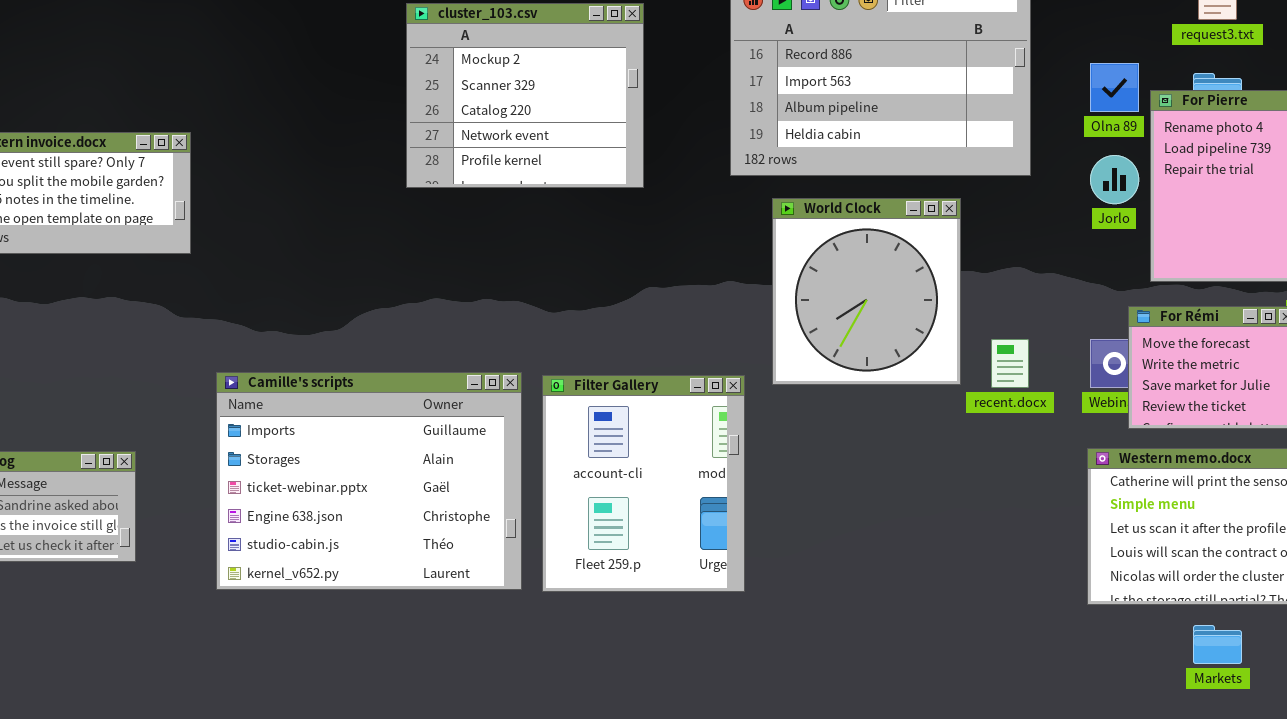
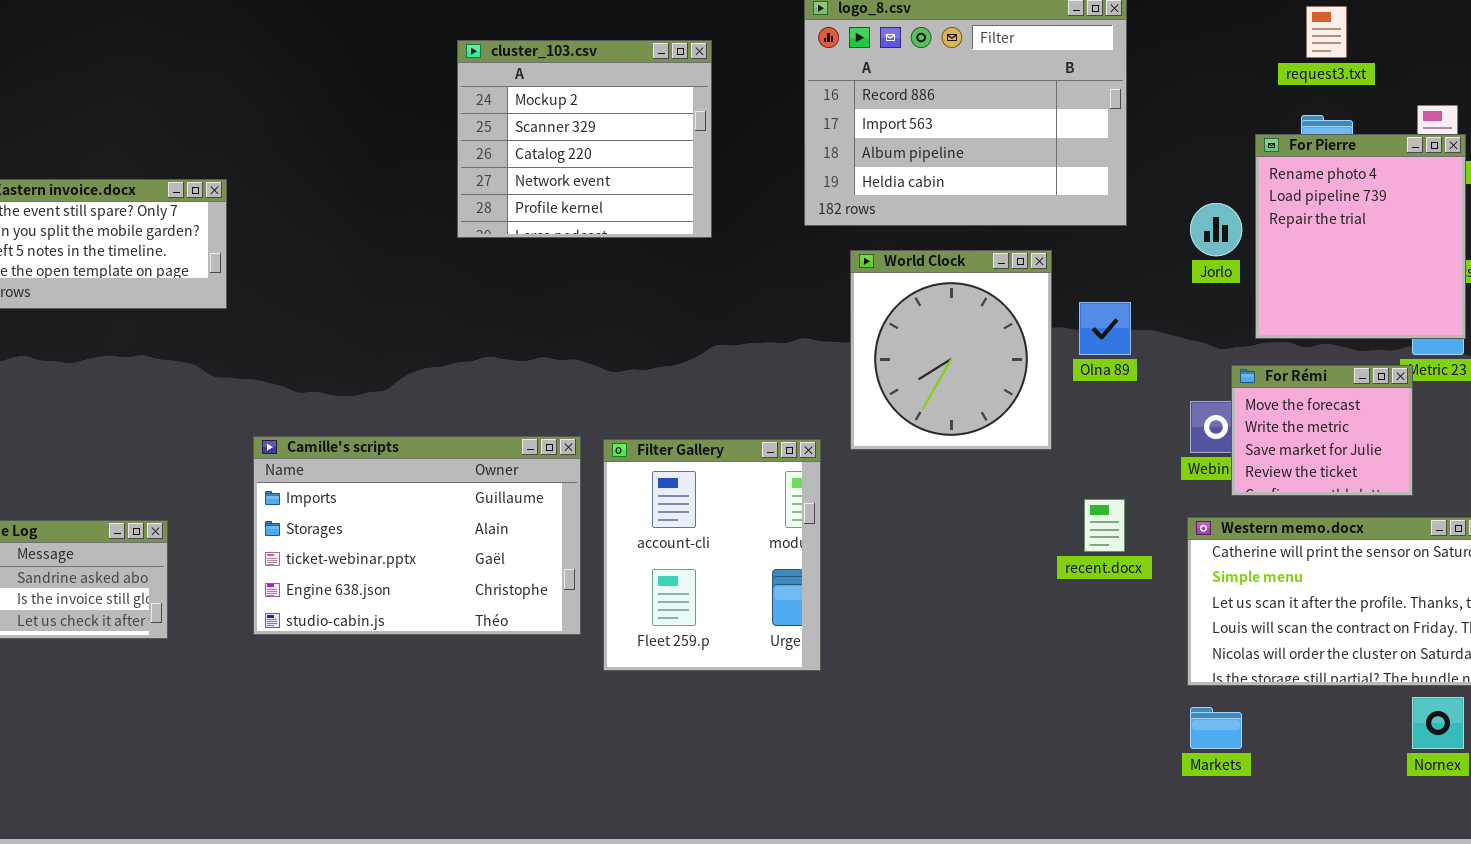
Olna 89: [1090,63,1139,112] -> [1079,302,1131,355], moved
recent.docx: [991,339,1029,388] -> [1084,499,1125,552], moved
Camille's scripts: [216,372,522,590] -> [253,436,581,635], resized
Markets: [1193,625,1242,664] -> [1190,707,1242,749], moved

